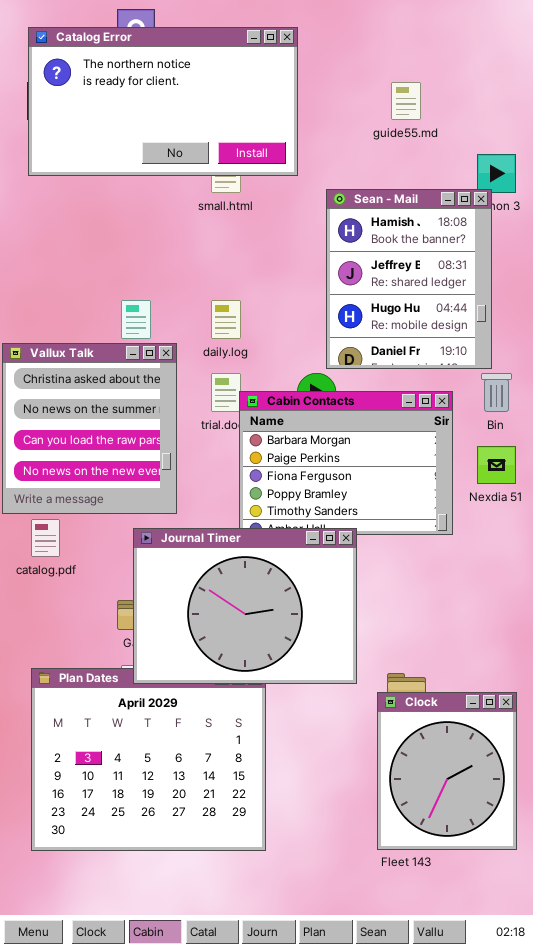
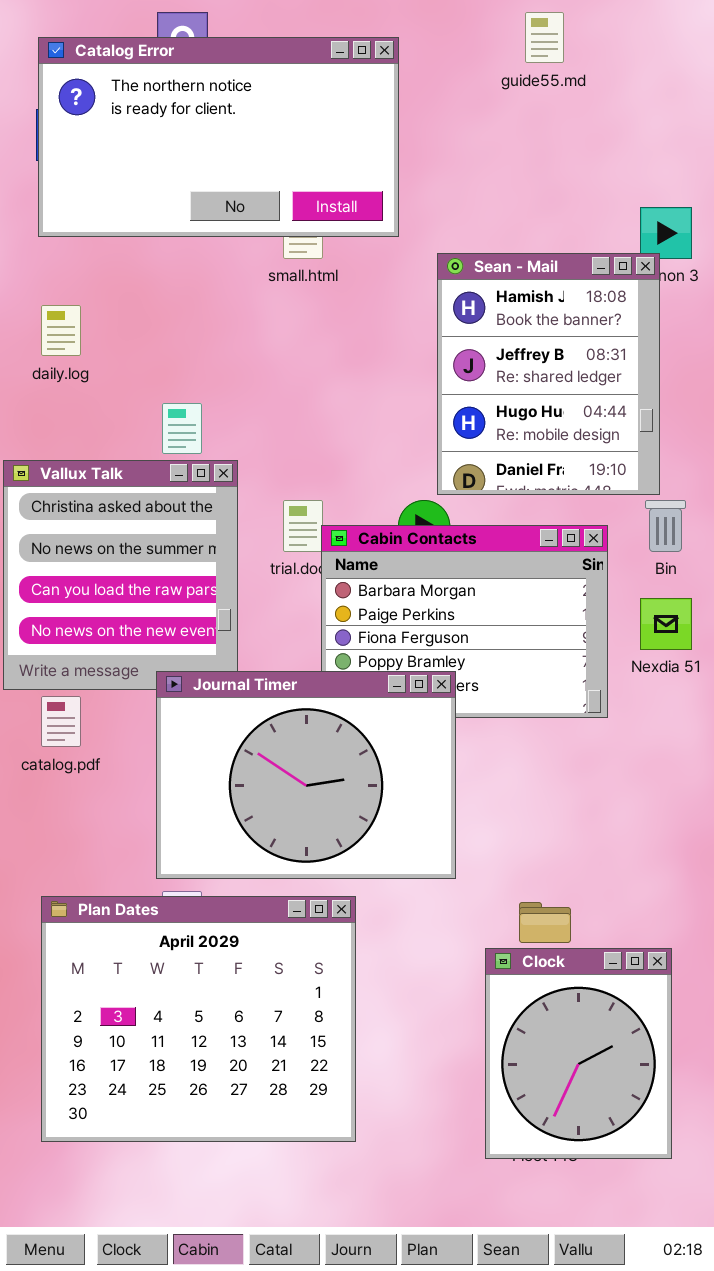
guide55.md: [391,82,421,120] -> [525,12,564,63], moved
daily.log: [211,300,241,339] -> [41,305,81,356], moved
Journal Timer: [133,528,357,684] -> [156,671,456,879], moved
Clock: [377,692,517,850] -> [485,948,672,1159], moved

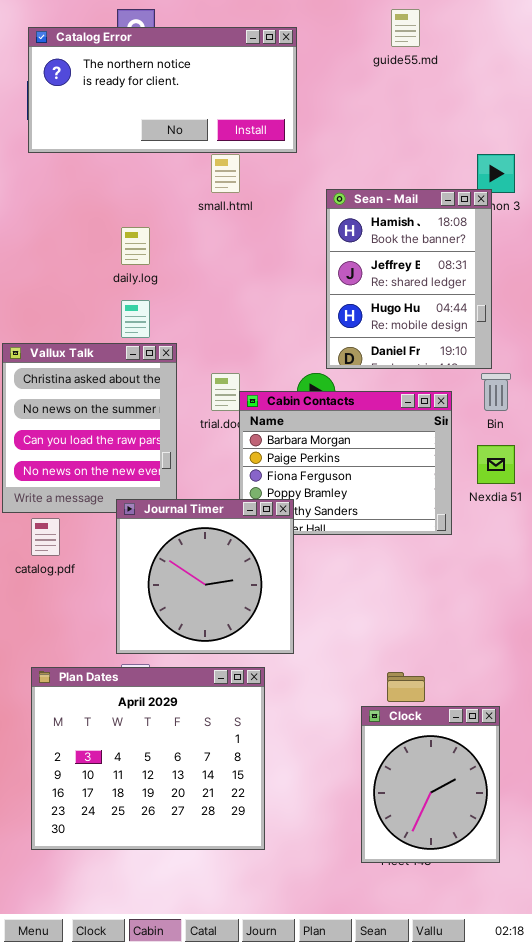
Catalog Error: [38,37,399,237] -> [28,27,297,153], resized
daily.log: [41,305,81,356] -> [121,227,150,265], moved
Journal Timer: [156,671,456,879] -> [116,499,294,654], resized

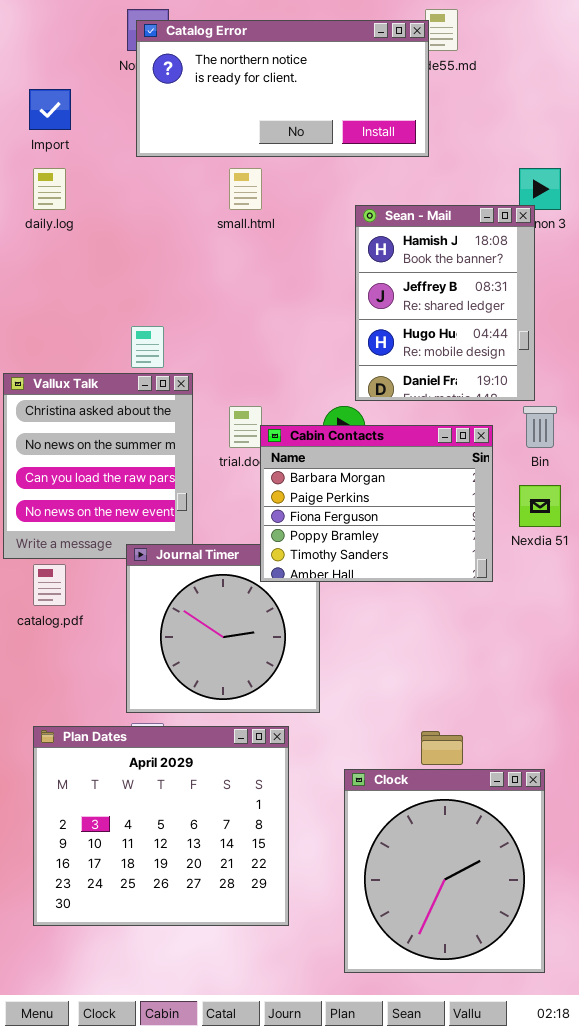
Catalog Error: [28,27,297,153] -> [136,20,429,157], moved
daily.log: [121,227,150,265] -> [33,168,66,210], moved
Cabin Contacts: [239,391,452,535] -> [260,425,493,582], raised
Clock: [361,706,500,863] -> [344,769,545,973], resized

